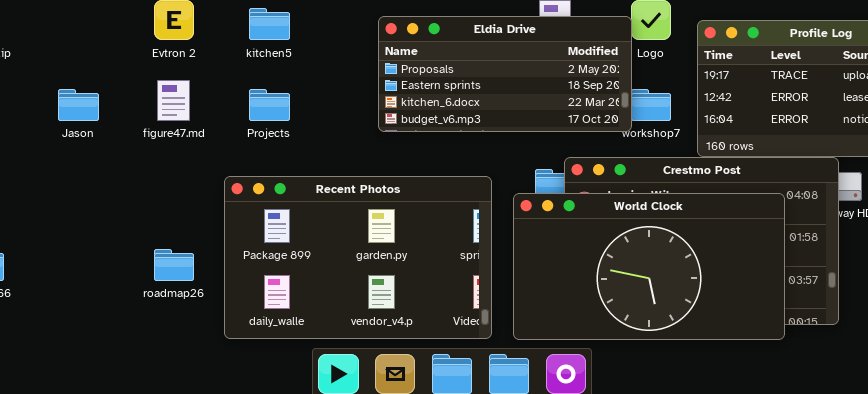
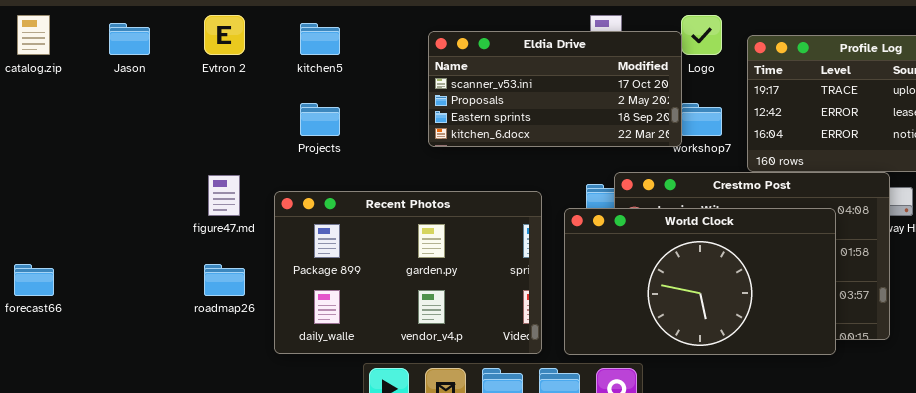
Eldia Drive: [378,16,632,132] -> [428,31,682,147], scrolled up 1 row
figure47.md: [157,80,190,121] -> [208,175,240,216], moved
Jason: [58,89,99,121] -> [109,23,150,55], moved

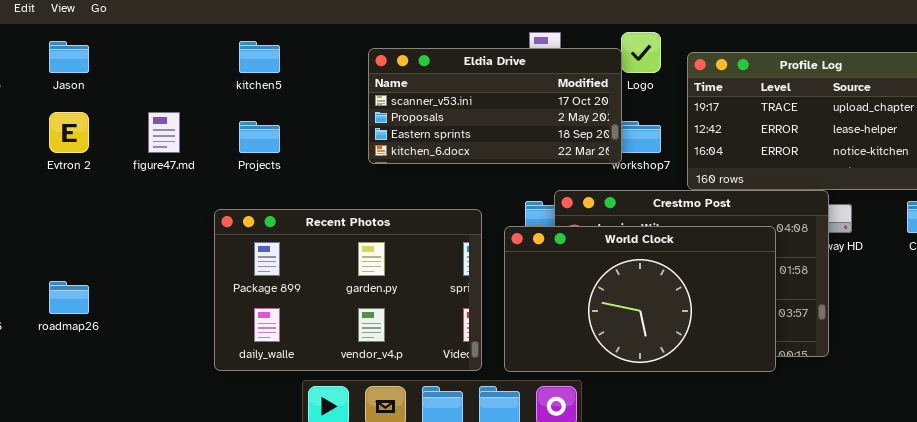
Evtron 2: [204,15,245,55] -> [49,112,89,153], moved
figure47.md: [208,175,240,216] -> [148,112,180,153], moved
roadmap26: [204,264,245,296] -> [49,281,89,314], moved

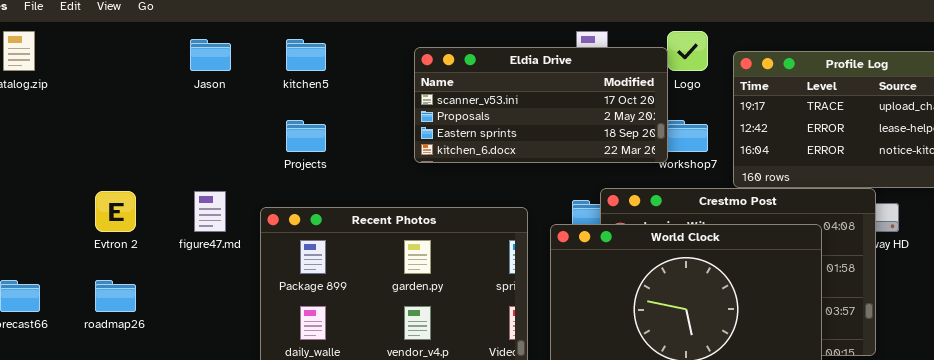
Jason: [49,41,89,73] -> [190,39,231,71], moved
Evtron 2: [49,112,89,153] -> [95,191,136,232], moved
figure47.md: [148,112,180,153] -> [194,191,226,232], moved

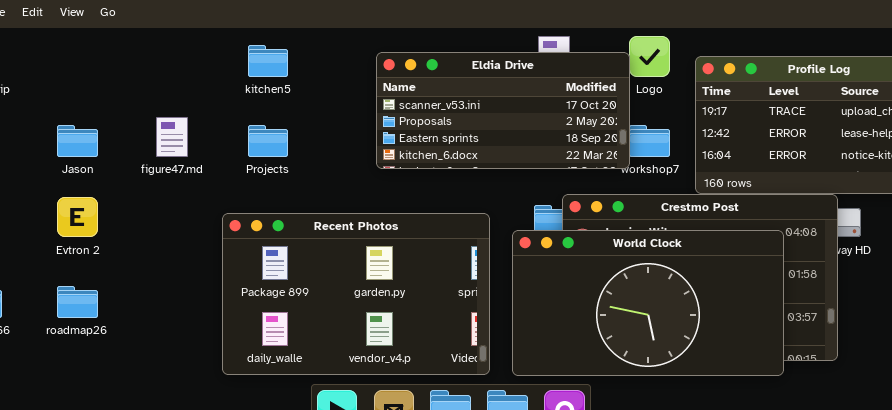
Jason: [190,39,231,71] -> [57,125,98,157], moved
figure47.md: [194,191,226,232] -> [156,117,188,157], moved

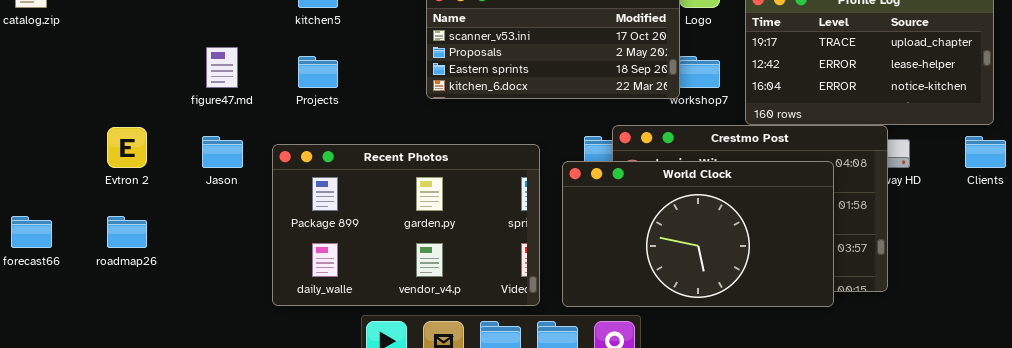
Jason: [57,125,98,157] -> [202,136,243,168], moved

